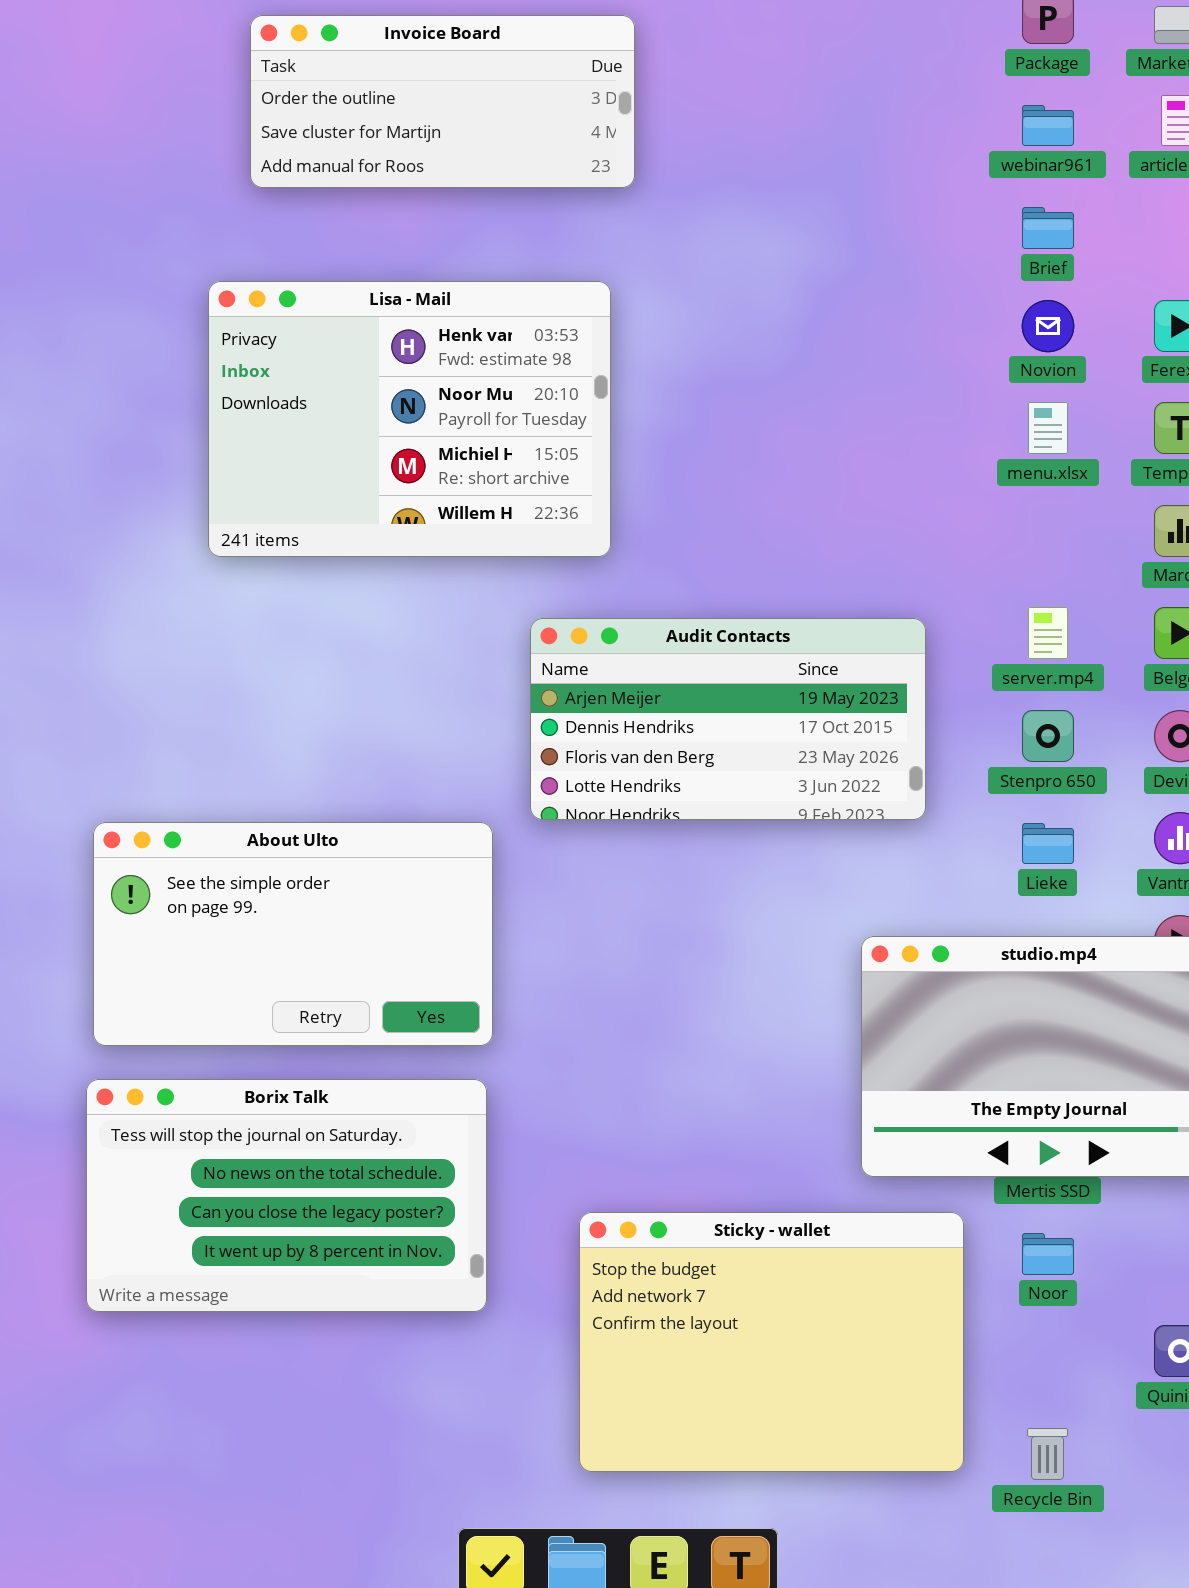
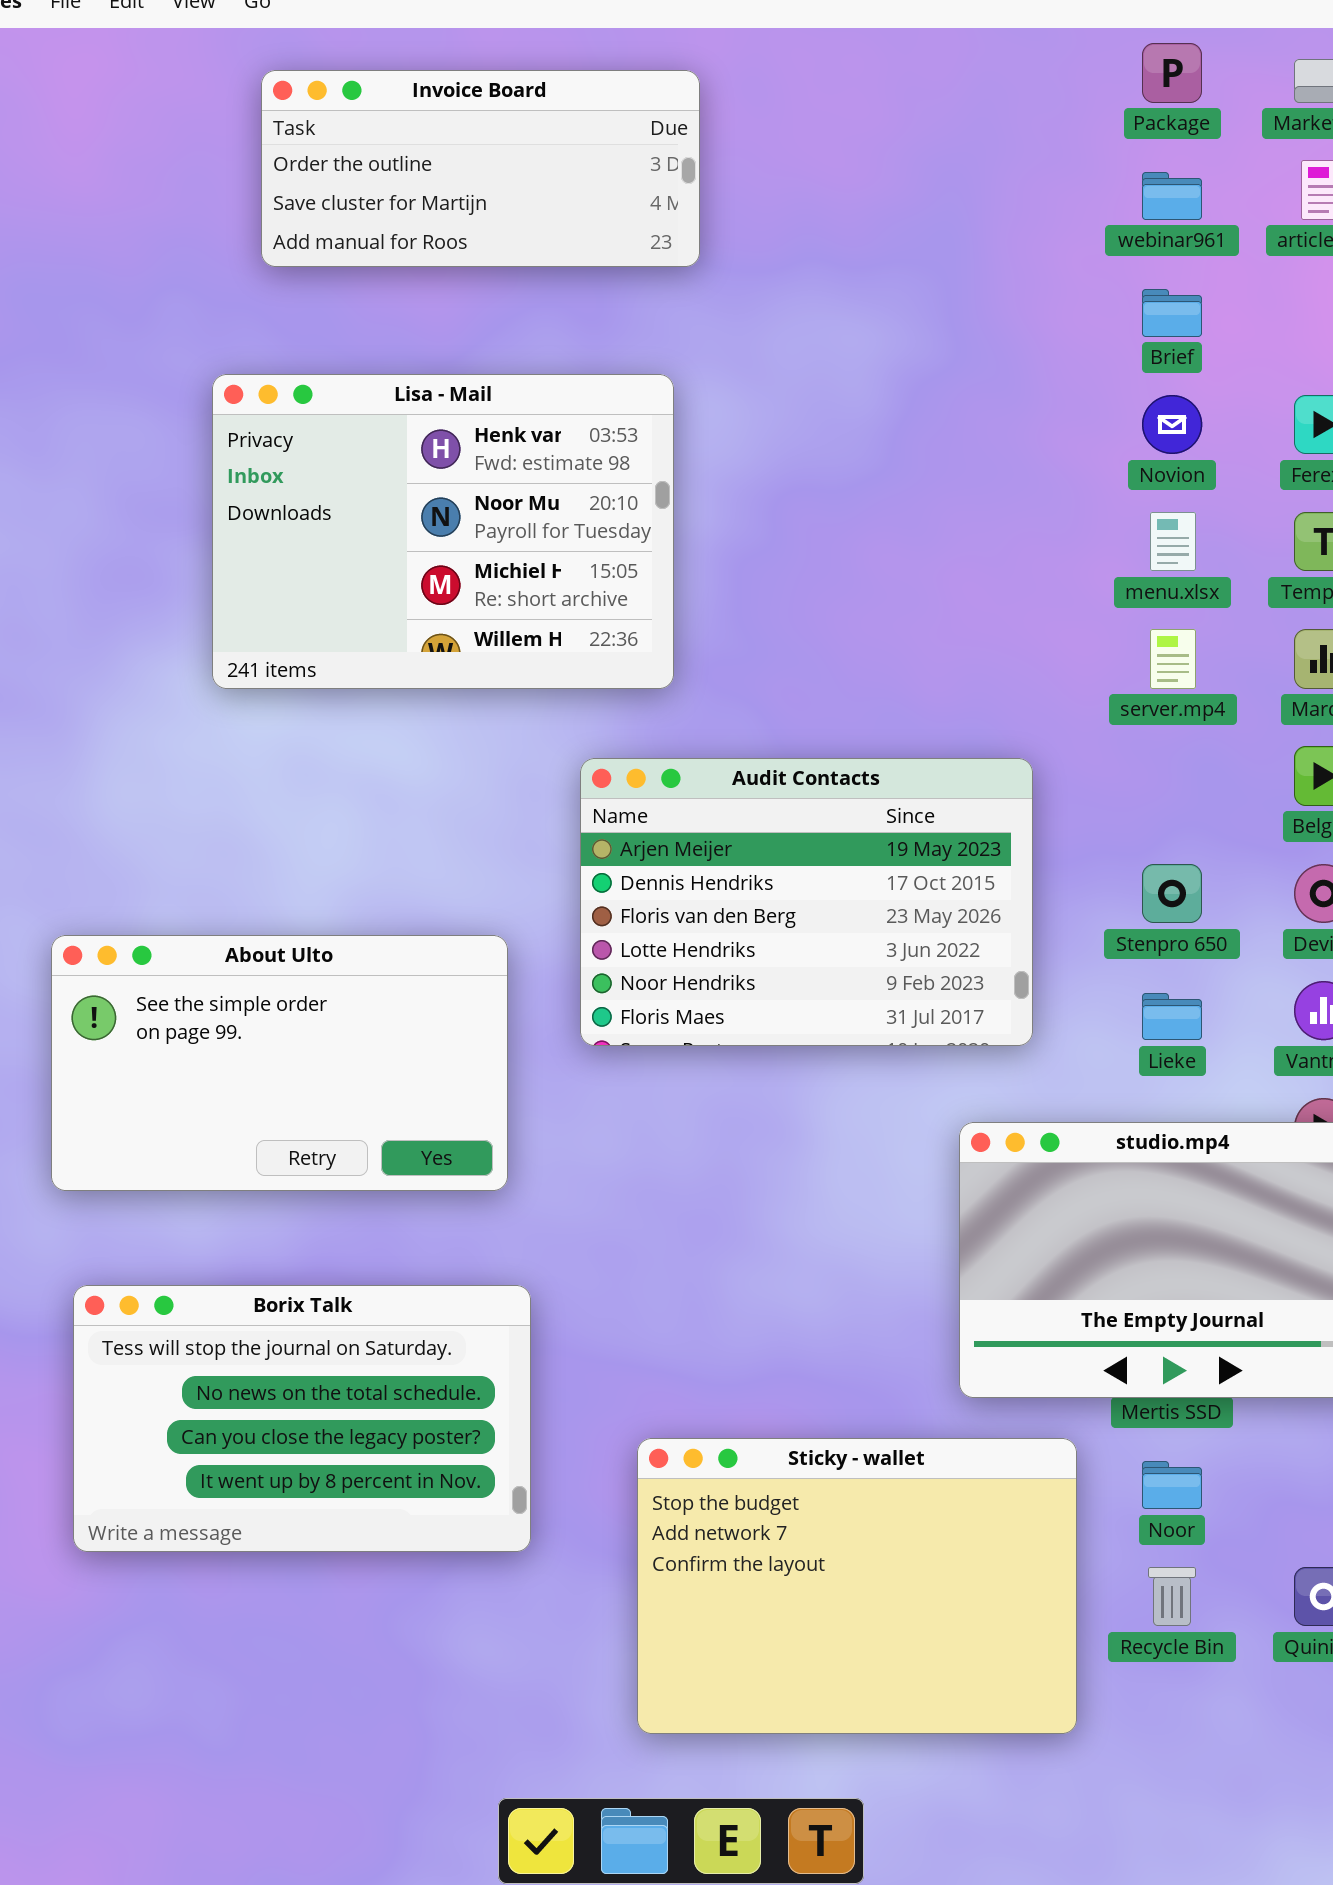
server.mp4: [1028,607,1068,659] -> [1150,629,1196,689], moved
Audit Contacts: [530,618,926,820] -> [580,758,1033,1046], resized
About Ulto: [93,822,493,1046] -> [51,935,508,1191], moved
Recycle Bin: [1027,1428,1068,1480] -> [1148,1567,1196,1626], moved

